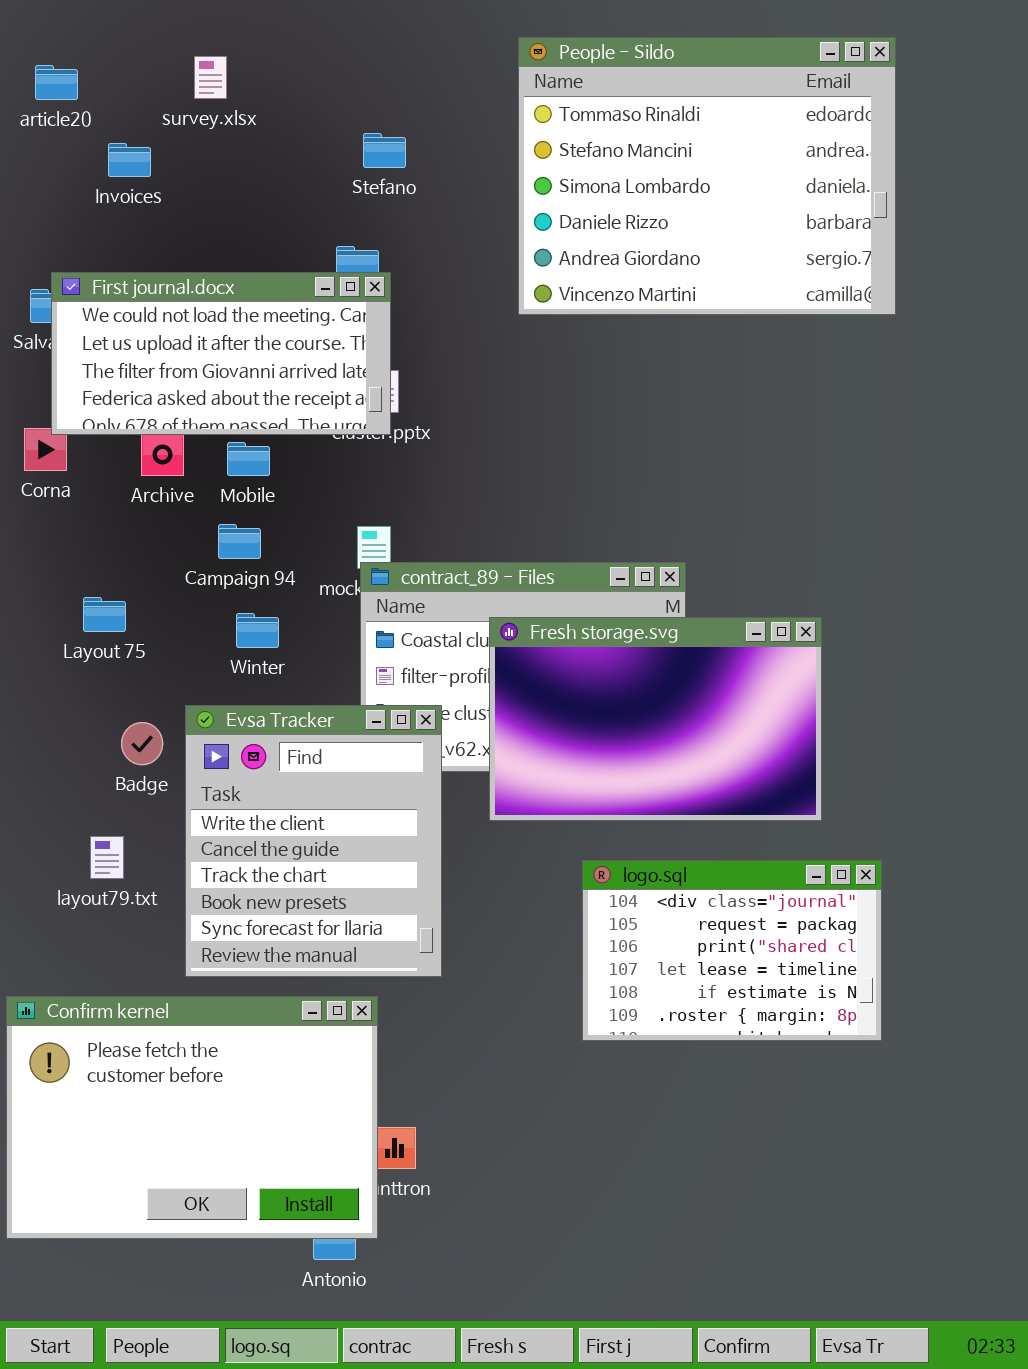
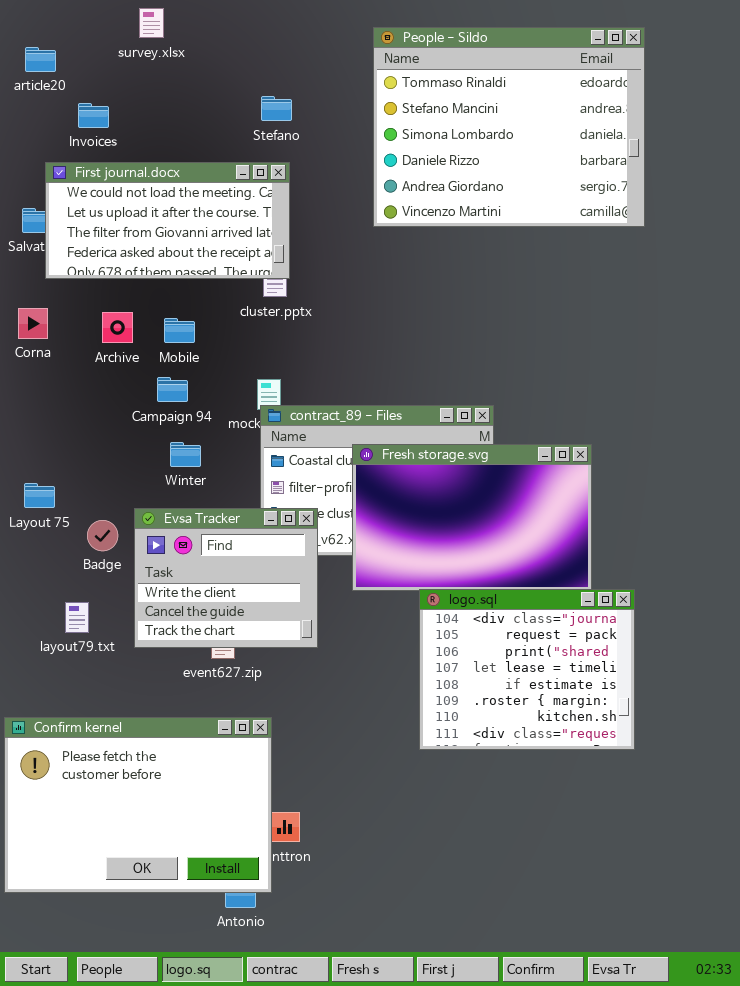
survey.xlsx: [194,56,227,99] -> [139,8,164,38], moved
First journal.docx: [51,272,391,435] -> [45,162,290,279], moved
Layout 75: [83,597,126,632] -> [24,483,55,508], moved
Evsa Tracker: [185,705,442,977] -> [134,508,318,648], resized
logo.sql: [582,860,882,1041] -> [419,589,635,750], resized

